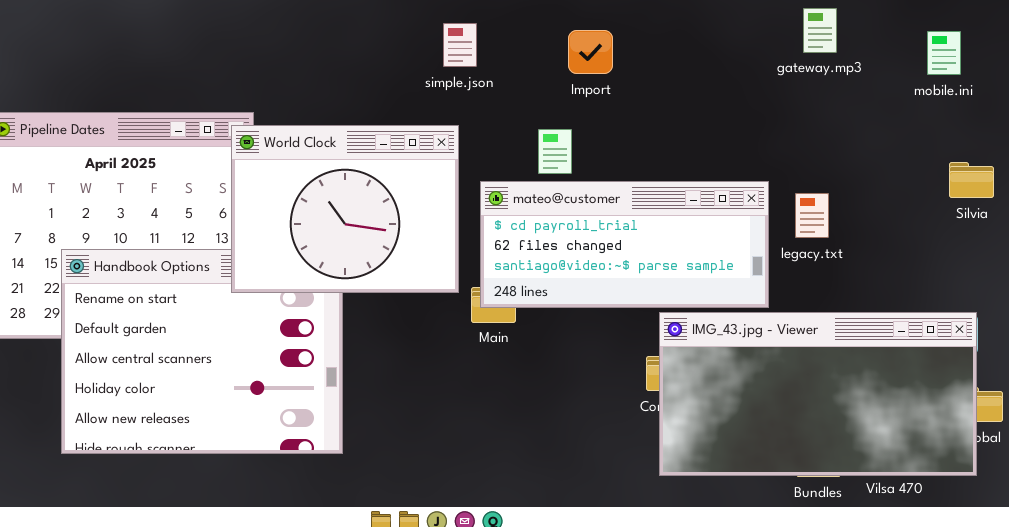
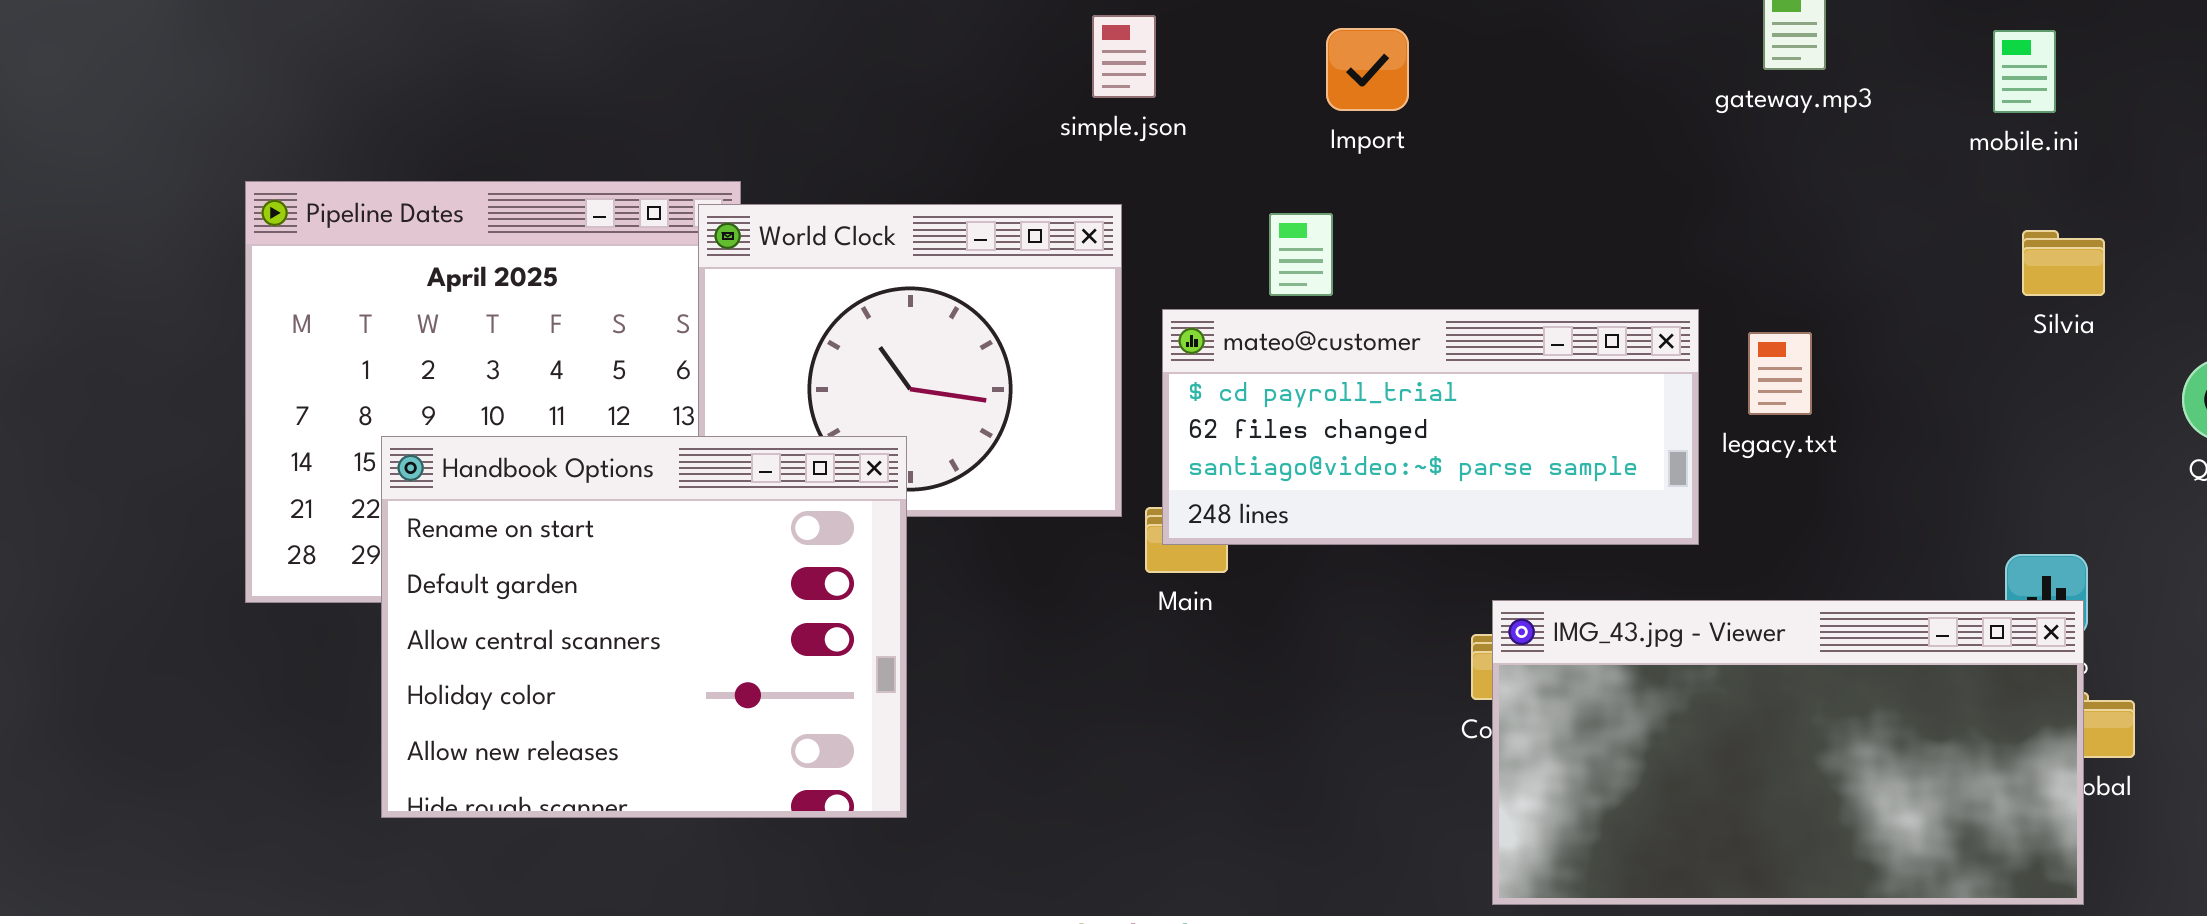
Silvia: [949,162,994,198] -> [2022,230,2105,296], moved
Handbook Options: [61,249,343,454] -> [381,436,907,818], raised
IMG_43.jpg - Viewer: [659,312,977,476] -> [1492,600,2084,905], moved

